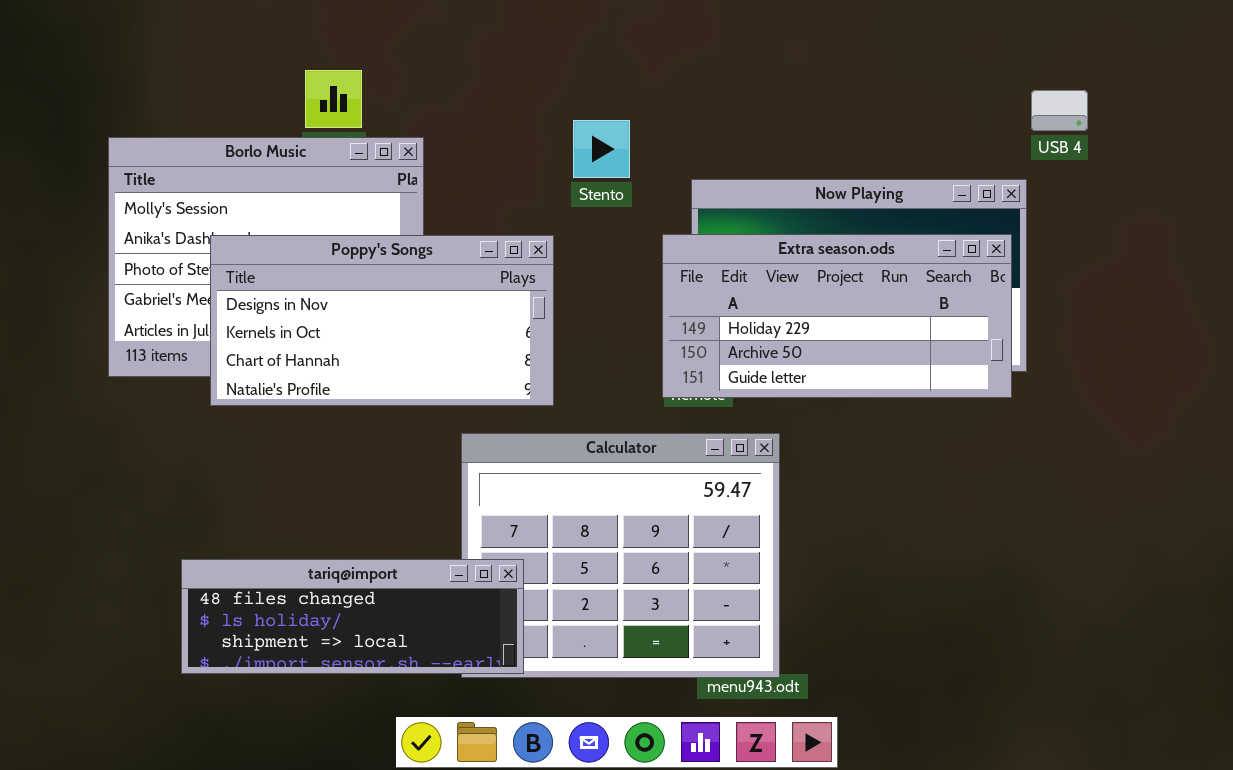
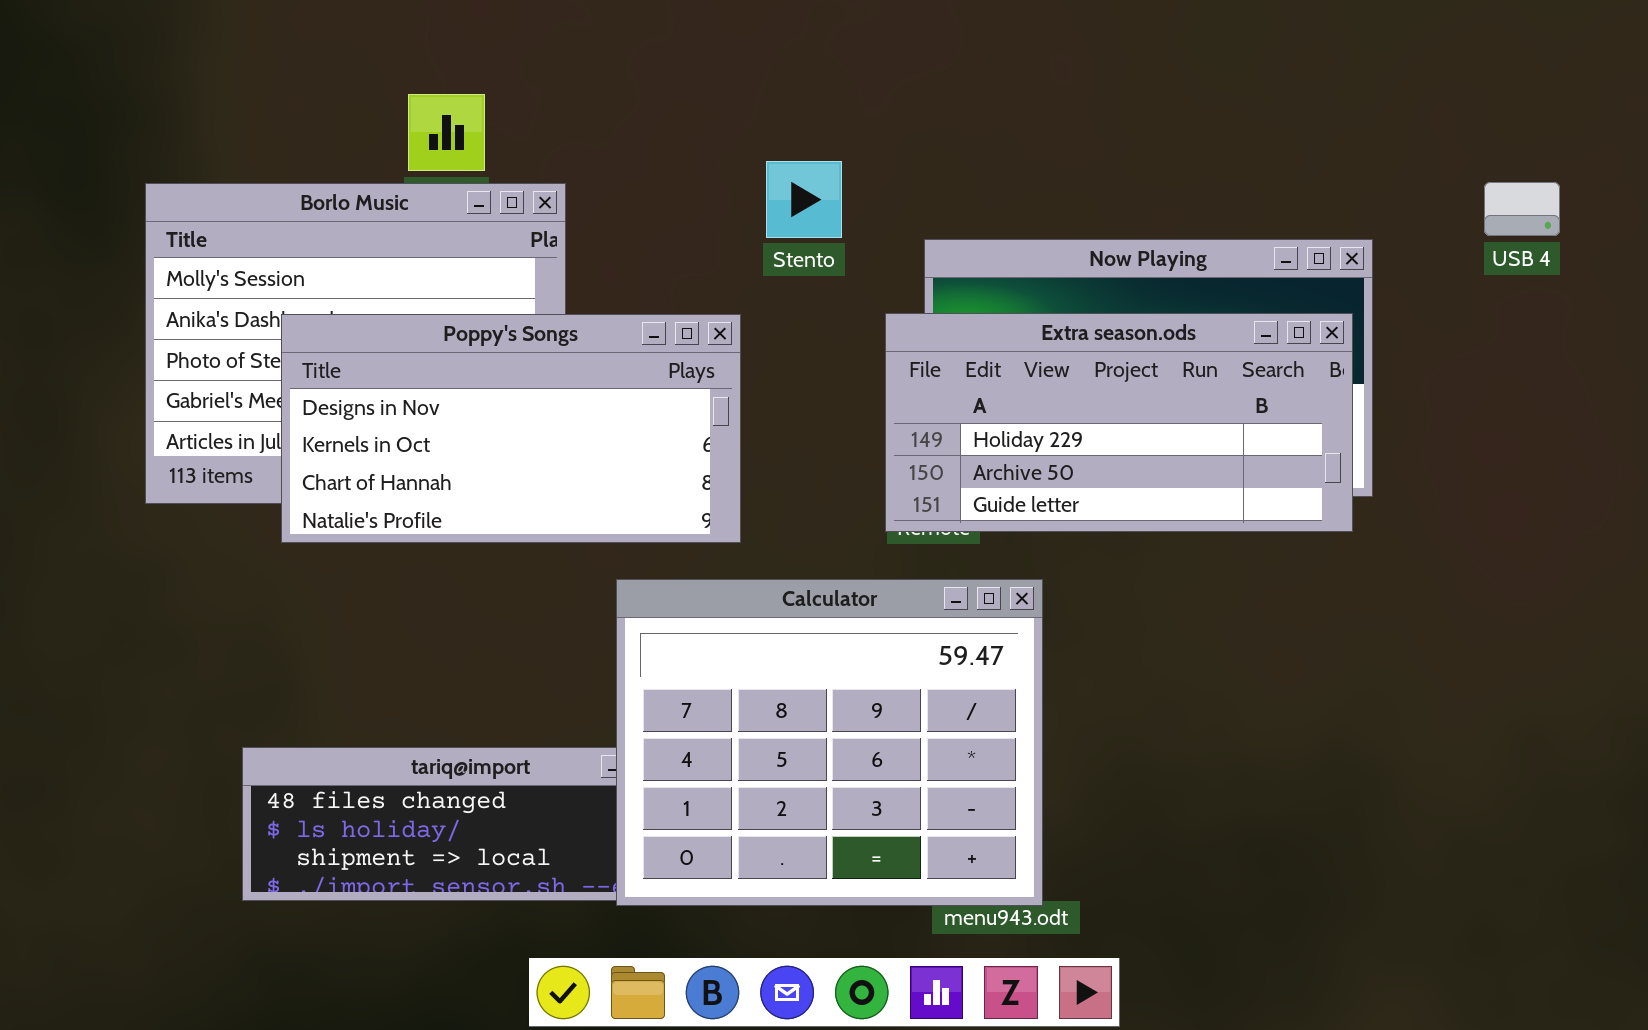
USB 4: [1031,90,1088,131] -> [1484,182,1560,236], moved
Calculator: [461,433,780,678] -> [616,579,1043,906], raised

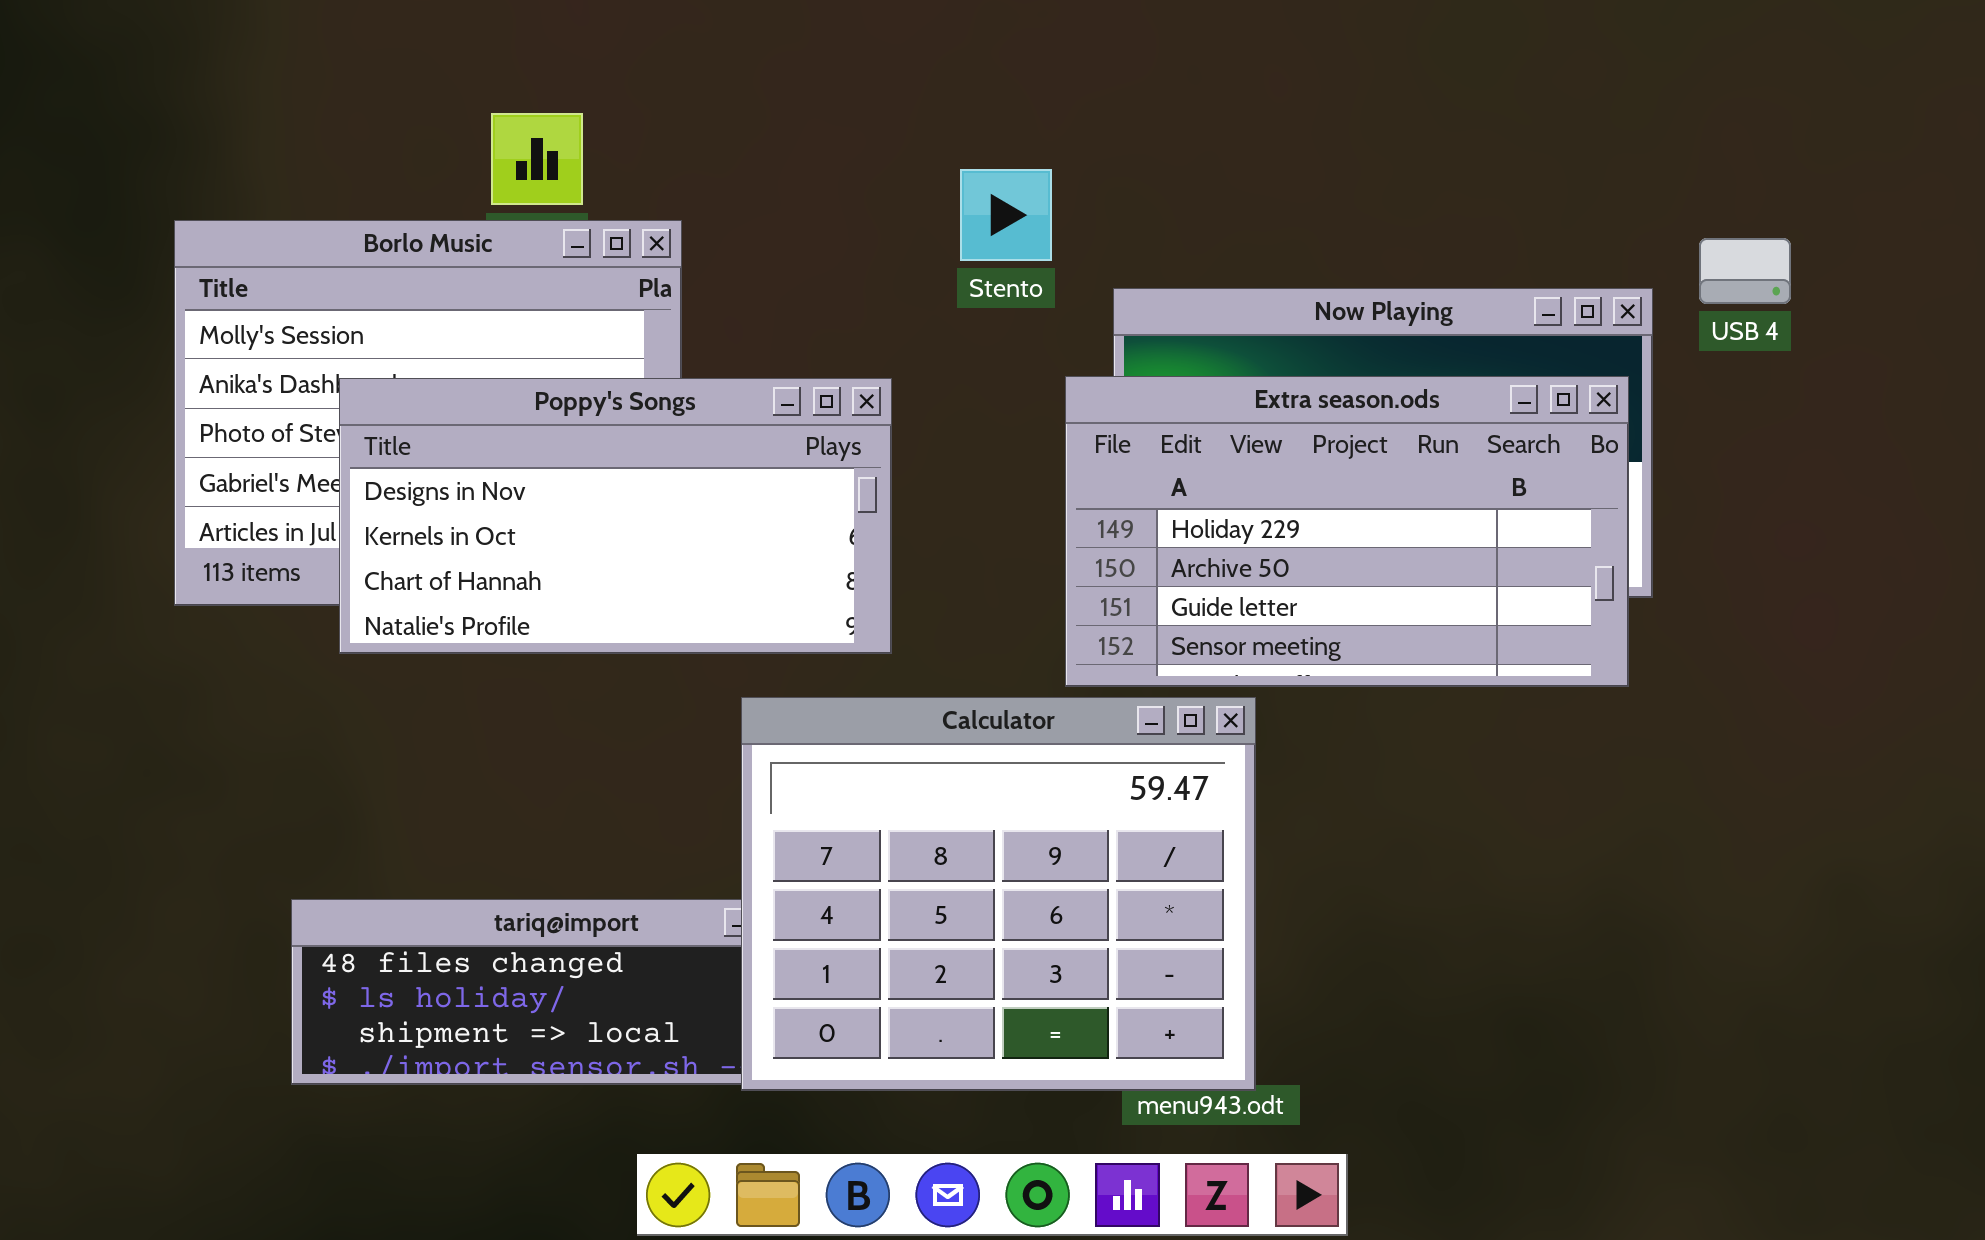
Stento: [766,161,842,238] -> [960,169,1052,261], moved
USB 4: [1484,182,1560,236] -> [1699,238,1791,304], moved
Extra season.ods: [885,313,1353,532] -> [1065,376,1629,687], resized

